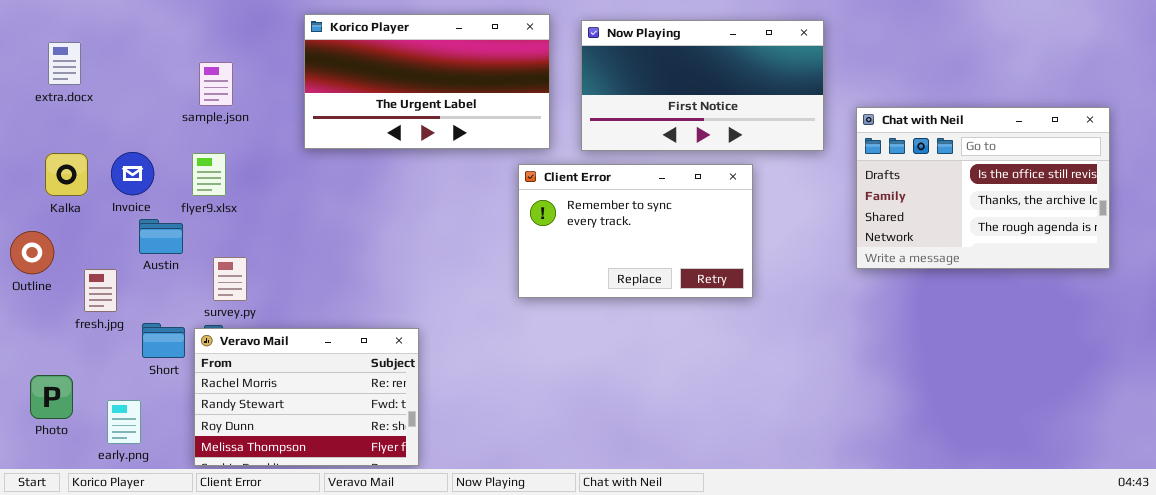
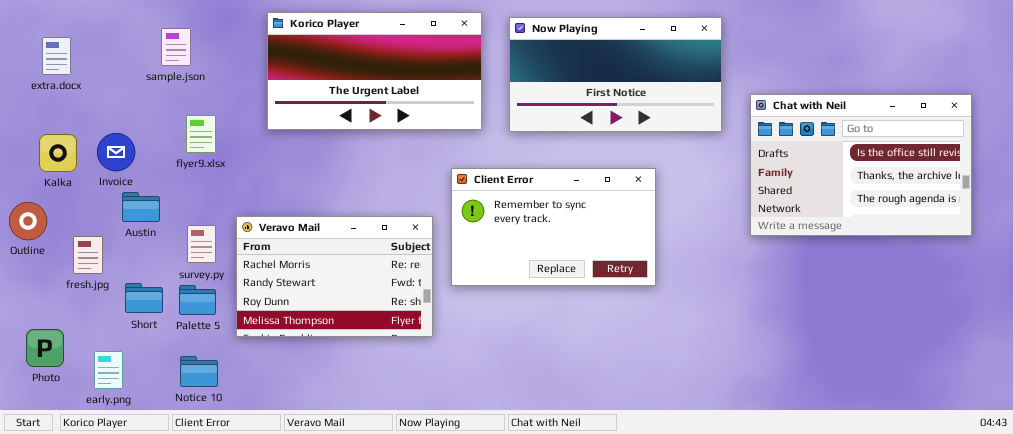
sample.json: [199,62,233,106] -> [161,28,191,66], moved
flyer9.xlsx: [192,153,226,196] -> [186,115,216,153], moved
Client Error: [518,164,753,298] -> [451,168,656,286], moved
Veravo Mail: [194,328,419,466] -> [236,216,433,337], moved

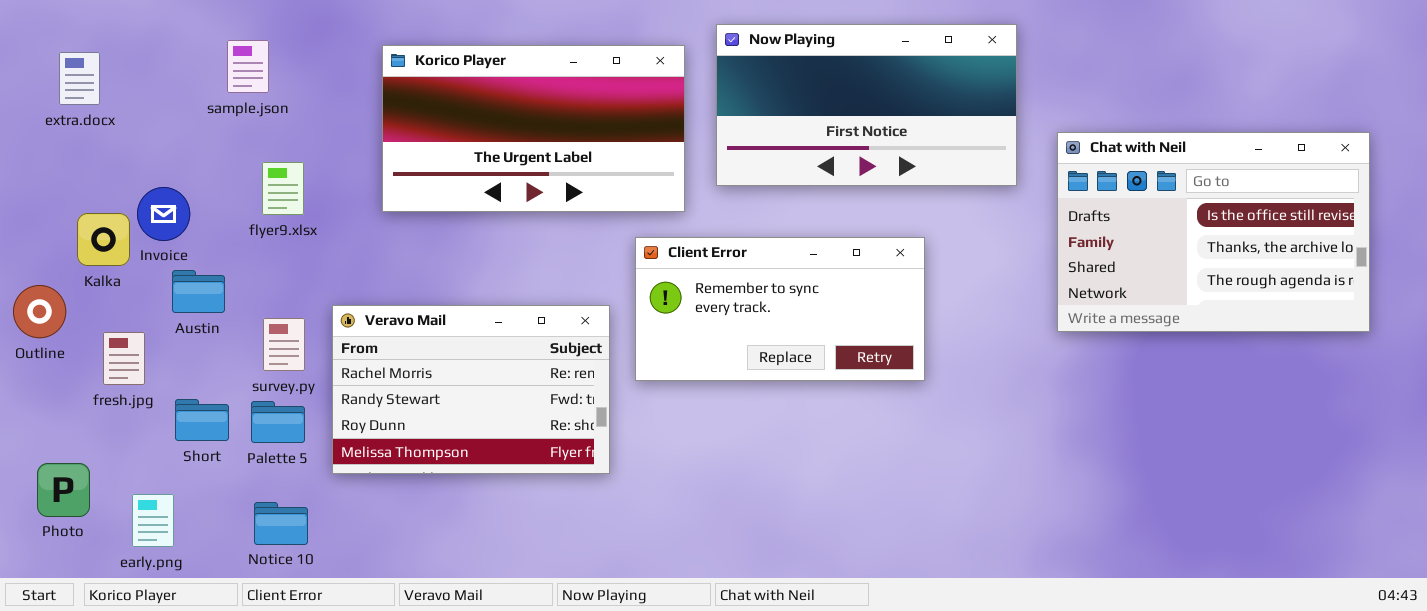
Korico Player: [267,12,482,130] -> [382,45,685,212], moved
Kalka: [39,134,77,172] -> [77,213,130,266], moved
Client Error: [451,168,656,286] -> [635,237,925,381], resized

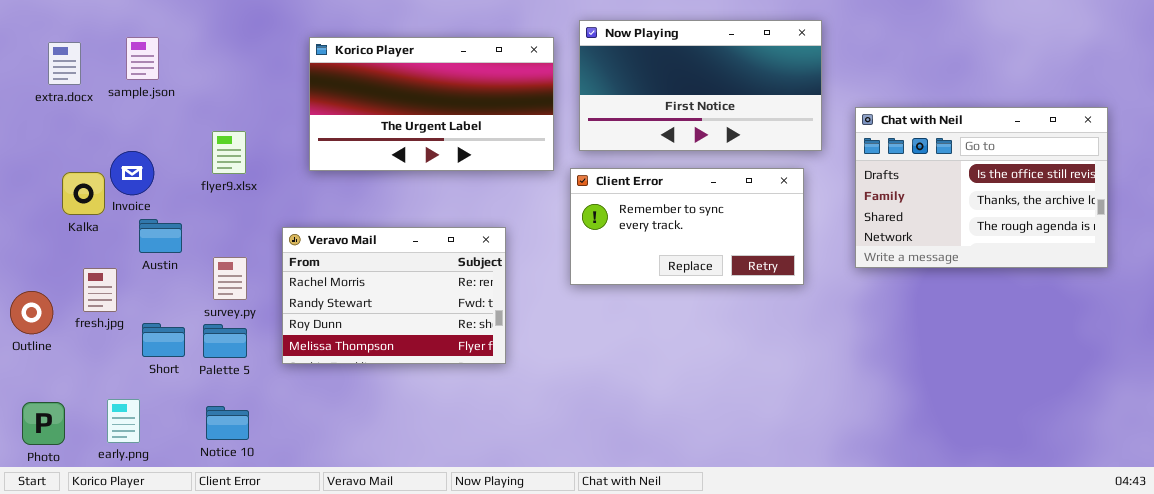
sample.json: [227,40,269,93] -> [126,37,159,80], moved
Client Error: [635,237,925,381] -> [570,168,804,285], moved
Outline: [13,285,66,338] -> [10,291,53,334], moved
Veravo Mail: [332,305,610,474] -> [282,227,506,364], moved
Photo: [37,463,90,517] -> [22,402,65,445], moved

